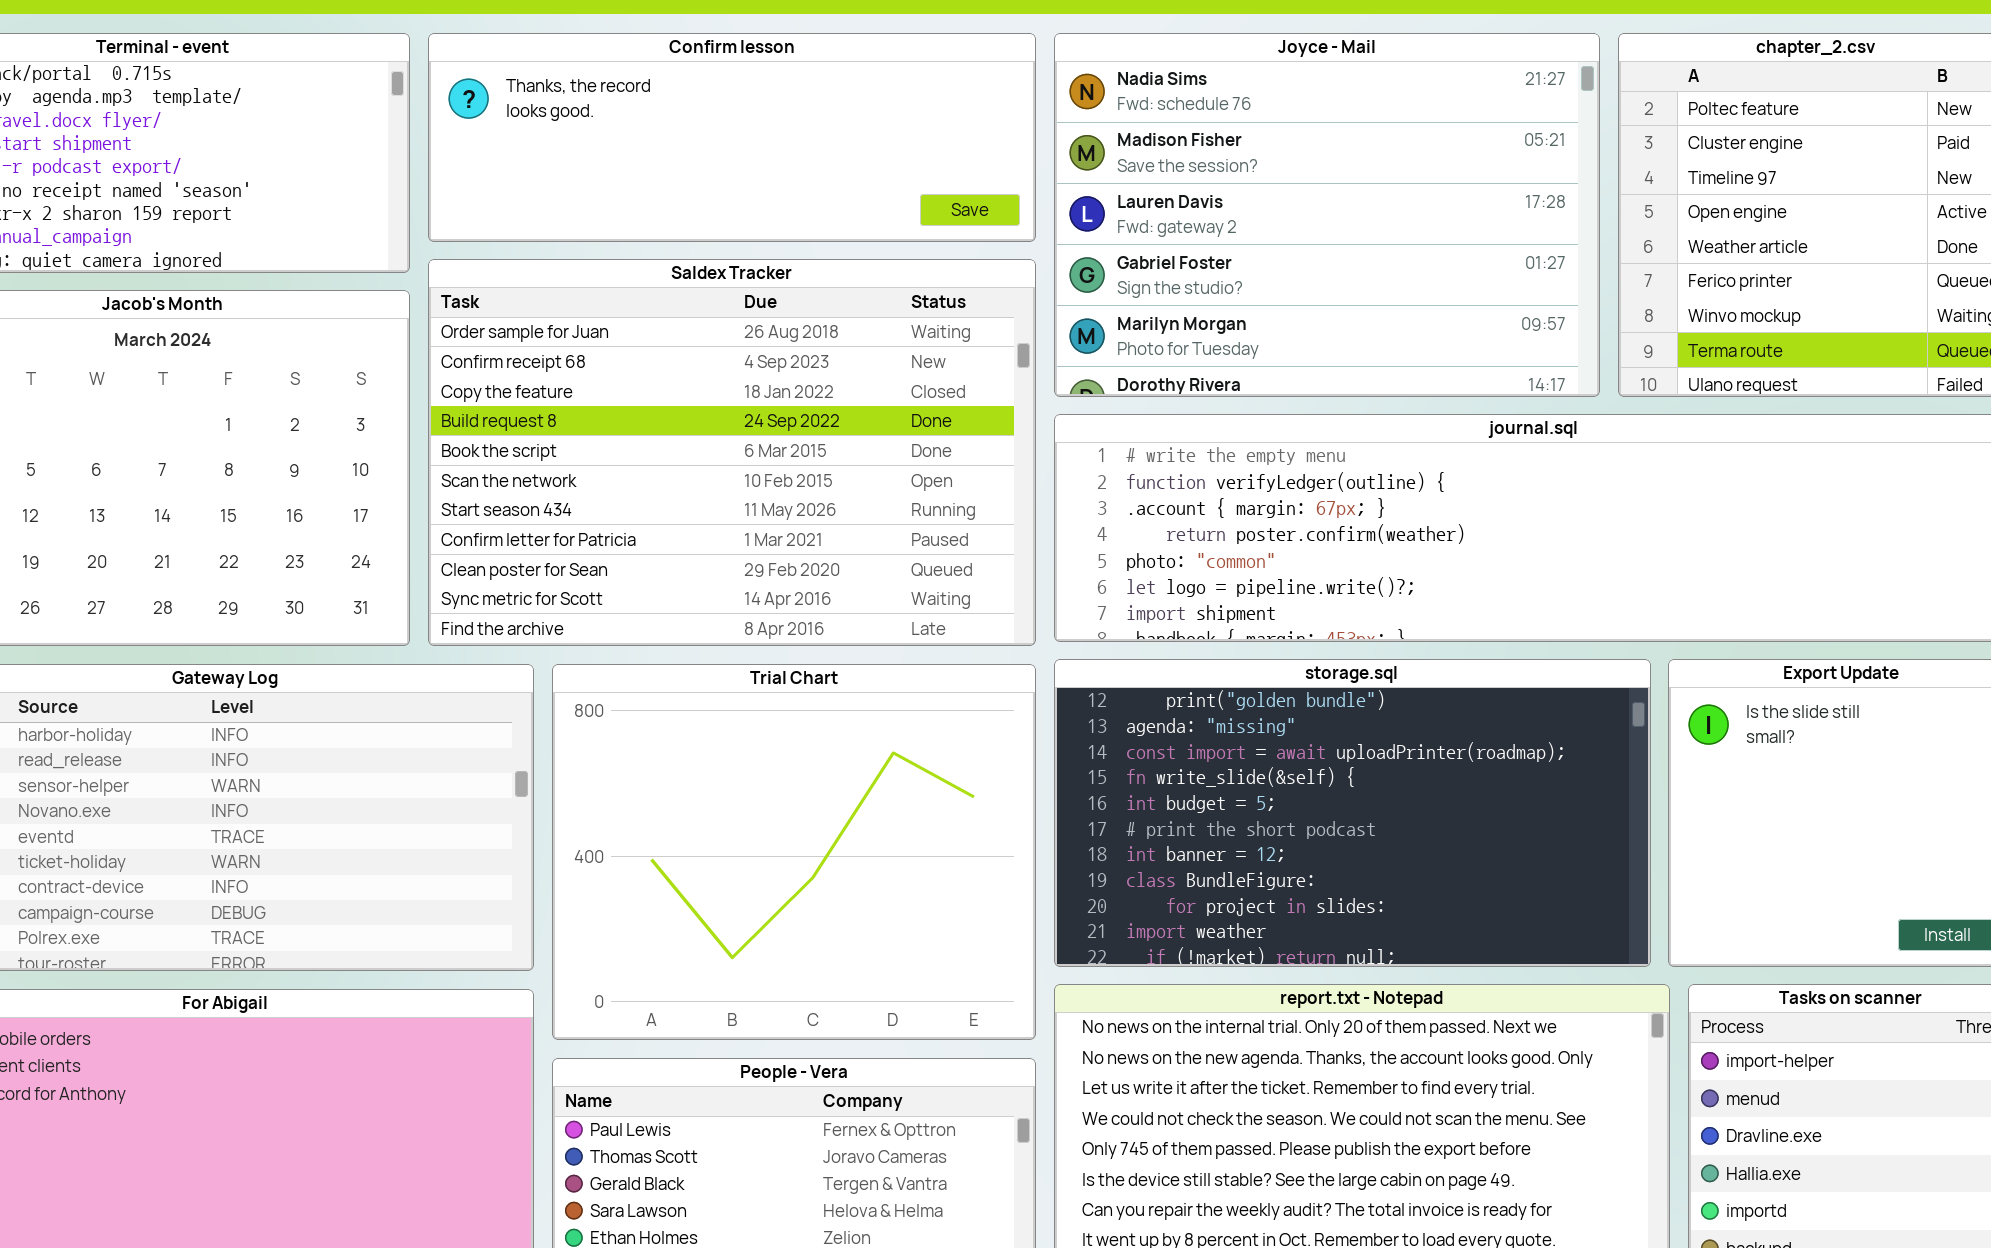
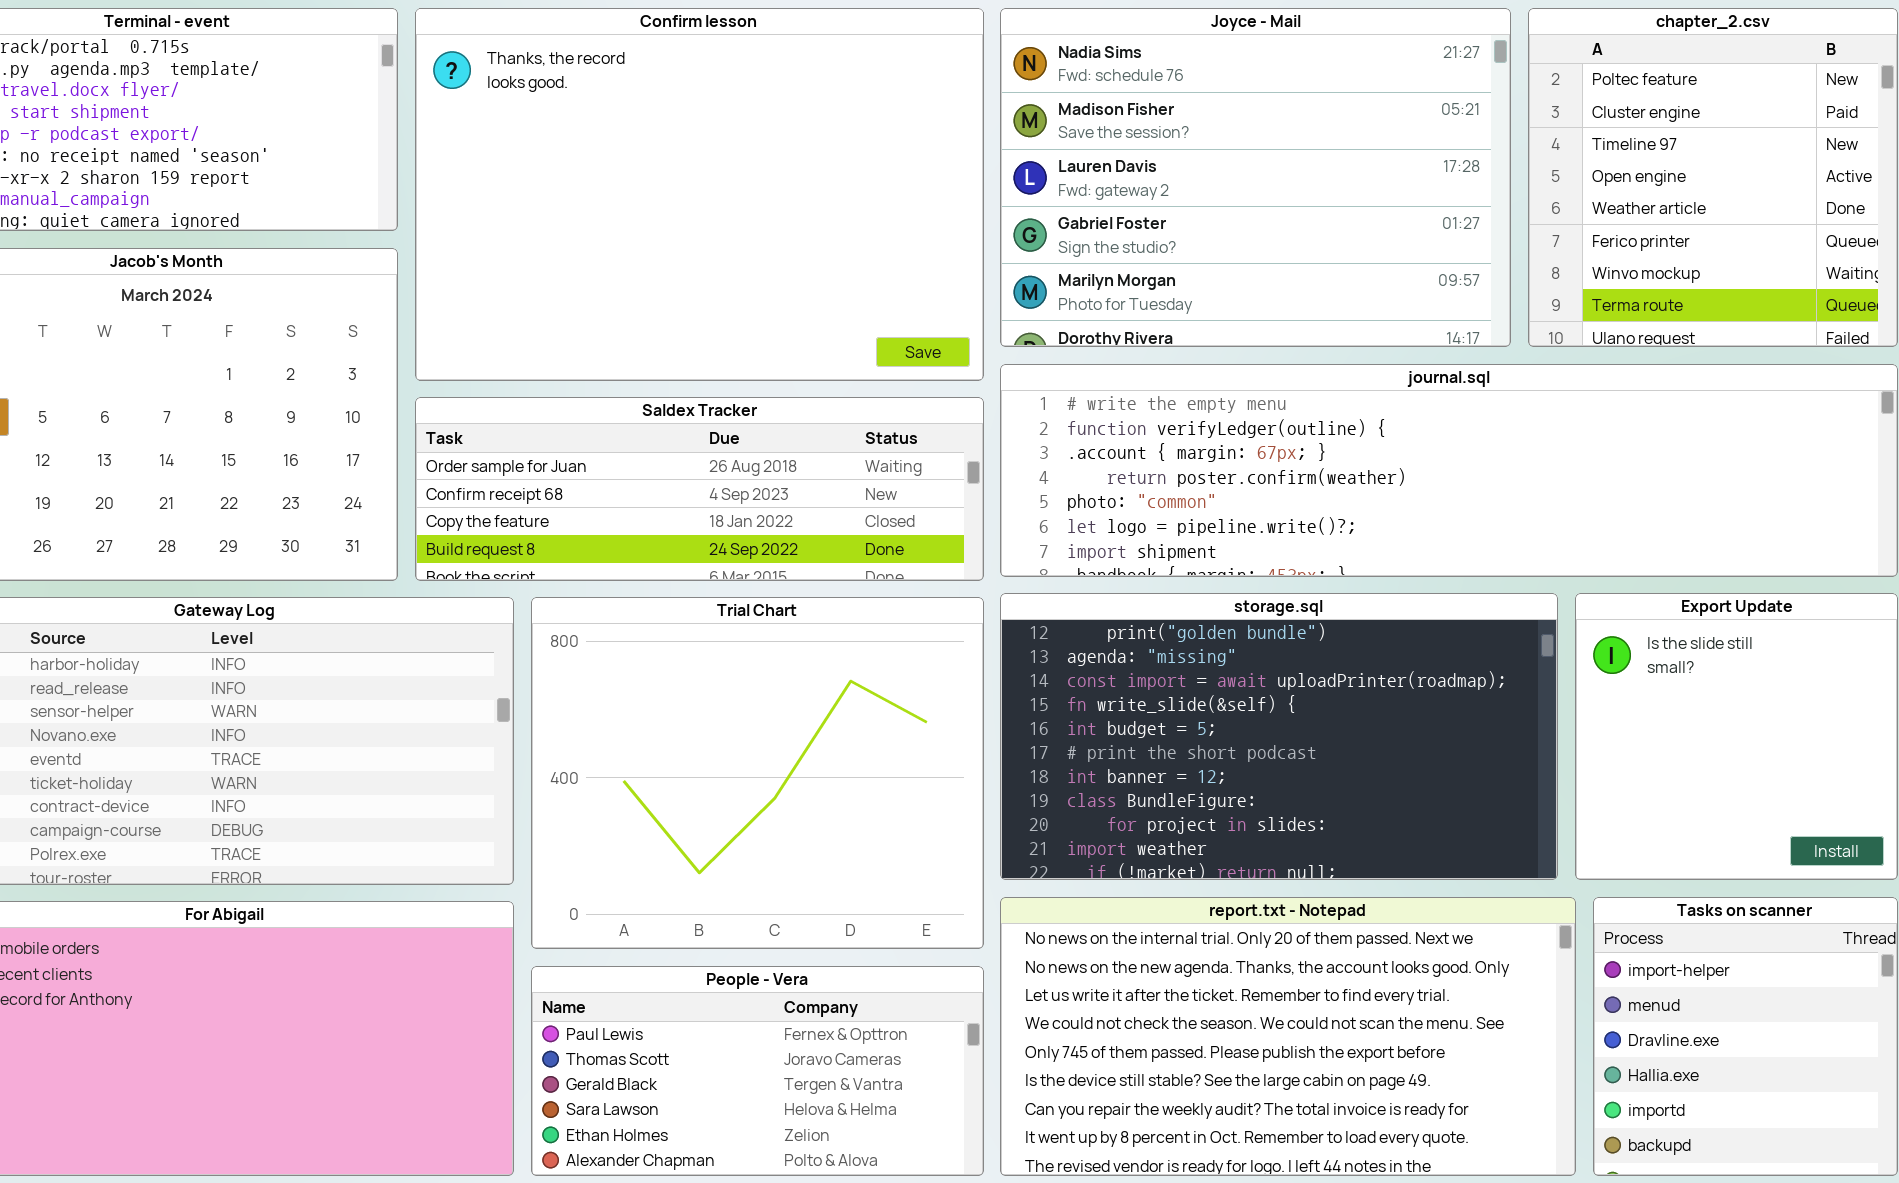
Confirm lesson: [428,33,1036,242] -> [415,8,984,381], resized
Saldex Tracker: [428,259,1036,646] -> [415,397,984,581], resized

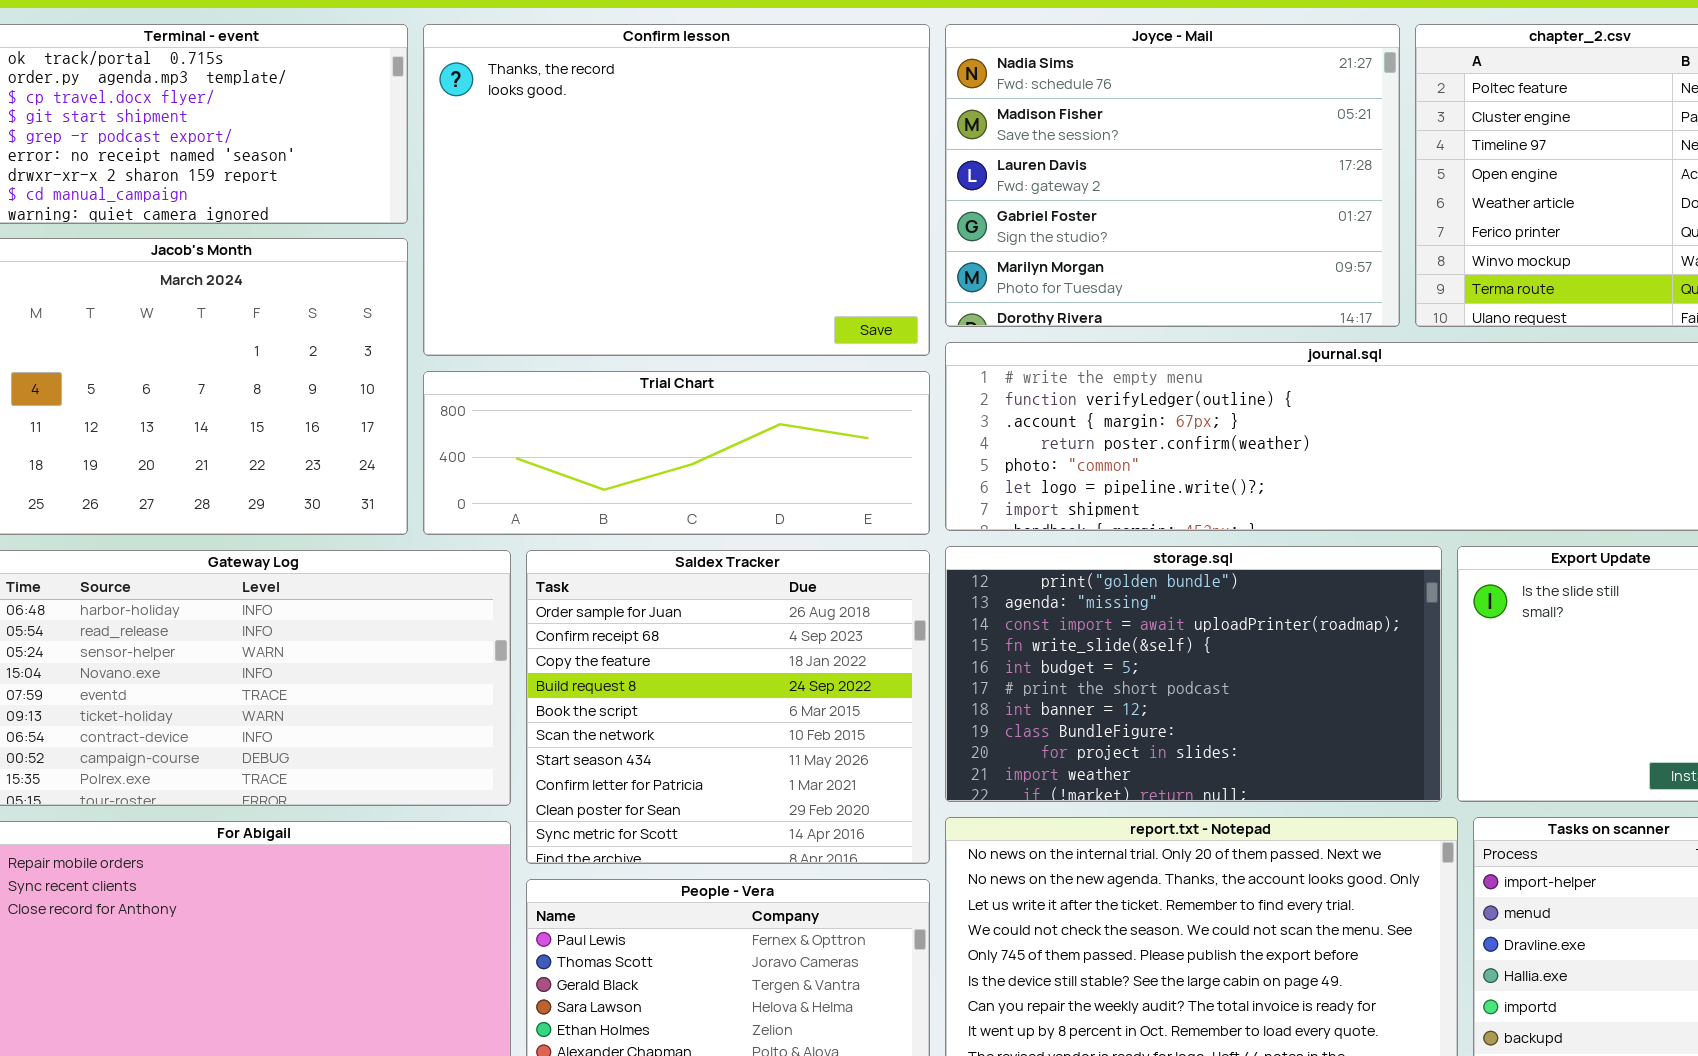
Saldex Tracker: [415,397,984,581] -> [526,550,930,864], moved, resized
Trial Chart: [531,597,984,949] -> [423,371,930,535], moved, resized

